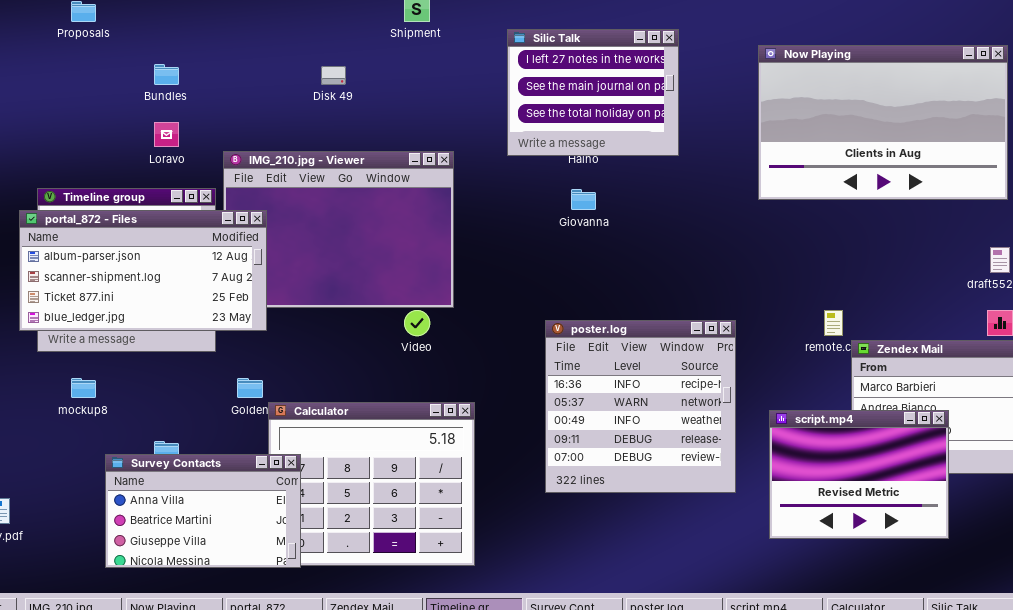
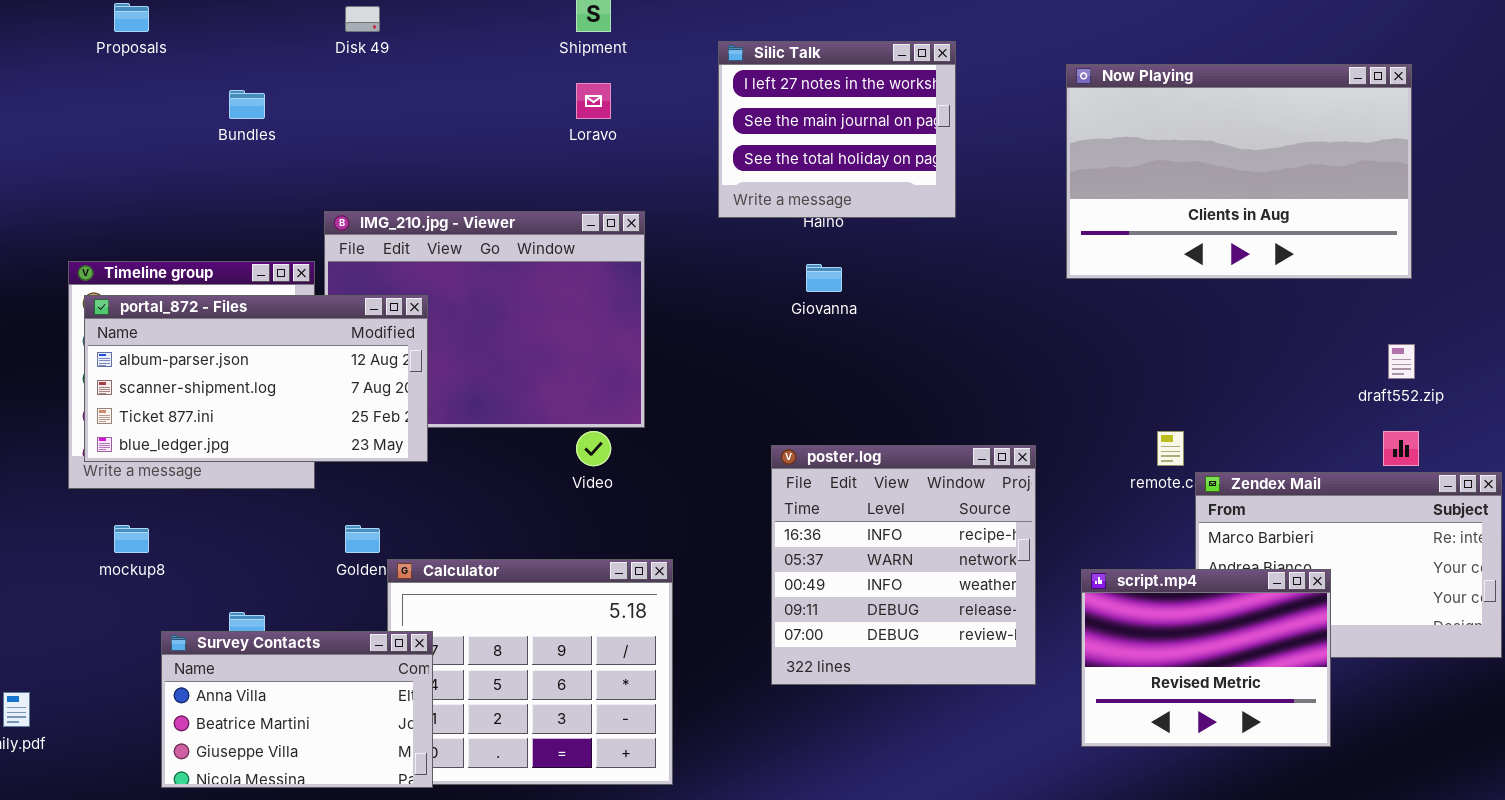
Disk 49: [321,66,346,85] -> [345,6,380,32], moved
Loravo: [154,122,179,147] -> [576,83,611,119], moved
portal_872 - Files: [19,210,267,331] -> [84,295,428,462], moved

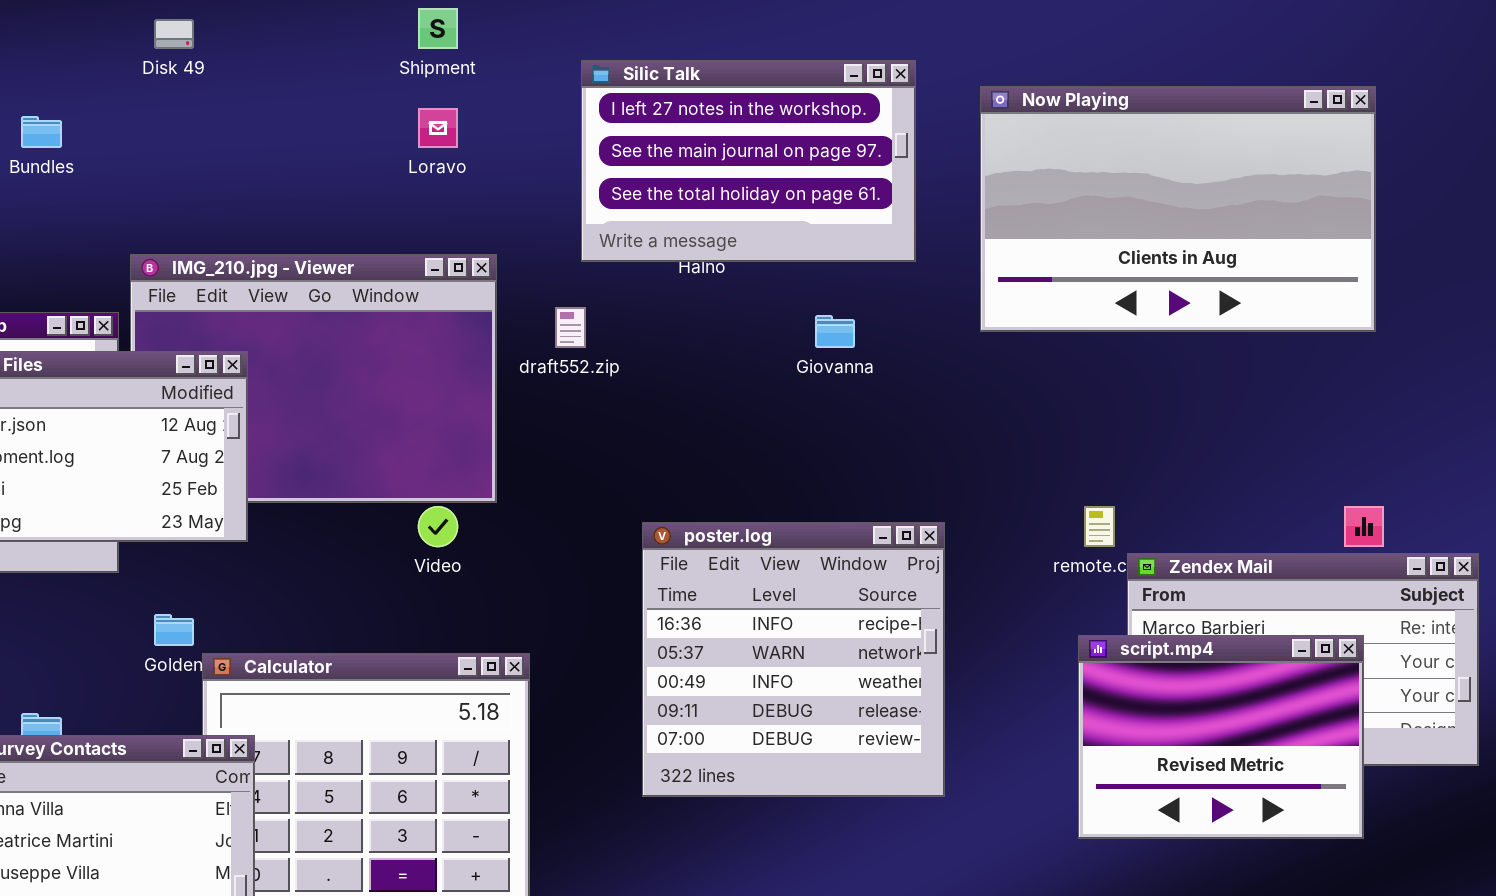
Silic Talk: [718,41,956,218] -> [581,60,916,262], resized
Giovanna: [806,264,842,292] -> [815,315,855,348], moved
draft552.zip: [1388,344,1415,379] -> [555,307,586,348], moved
script.mp4: [1081,569,1331,747] -> [1078,635,1364,839], moved

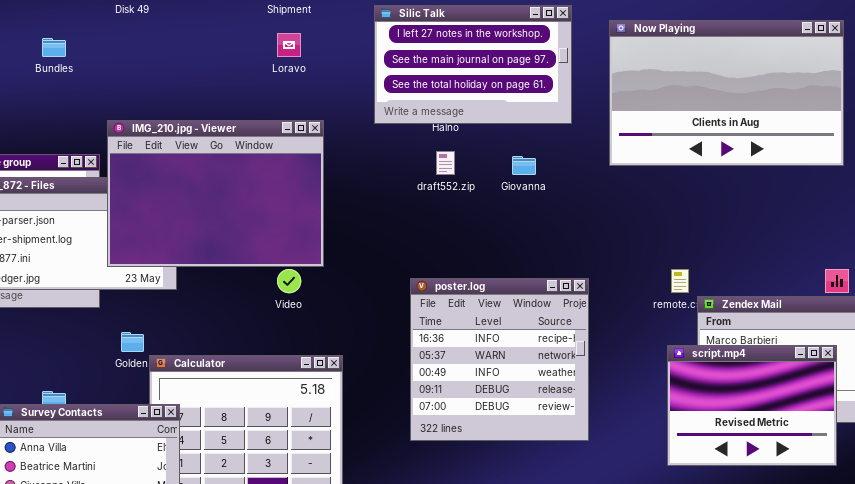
IMG_210.jpg - Viewer: [130,254,497,503] -> [107,120,324,267], raised
draft552.zip: [555,307,586,348] -> [436,151,455,175], moved

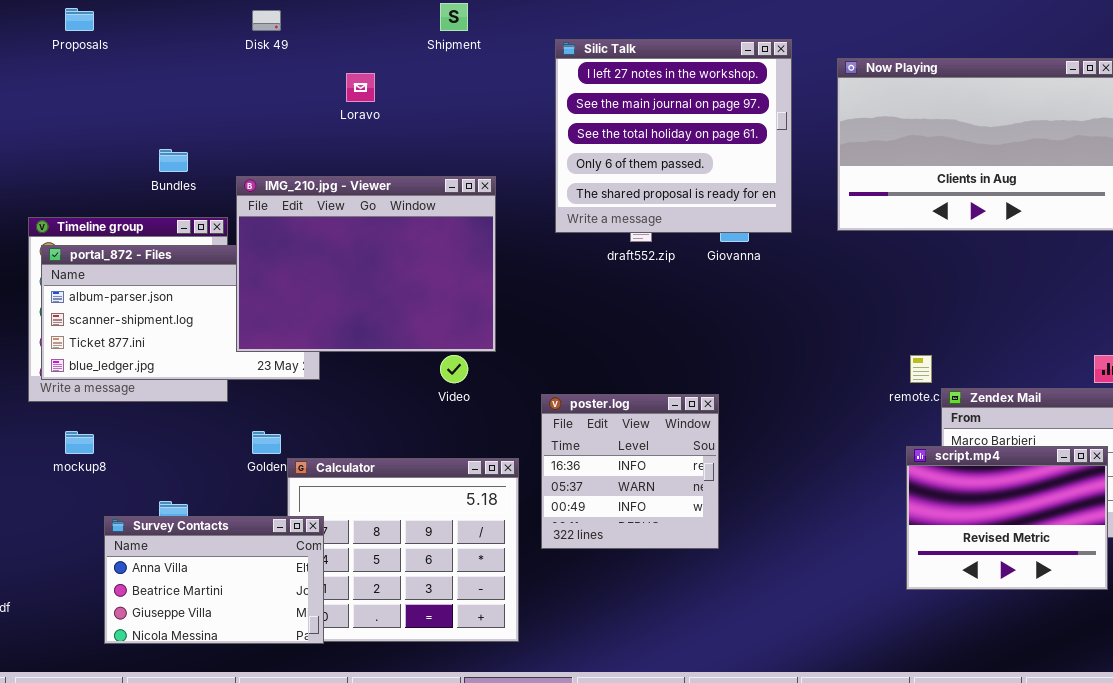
Silic Talk: [374,5,572,124] -> [555,39,792,233], resized
Loravo: [277,33,301,57] -> [346,73,375,102], moved
Bundles: [42,38,66,57] -> [159,149,188,172], moved
poster.log: [410,278,589,441] -> [541,394,719,549], moved, resized

